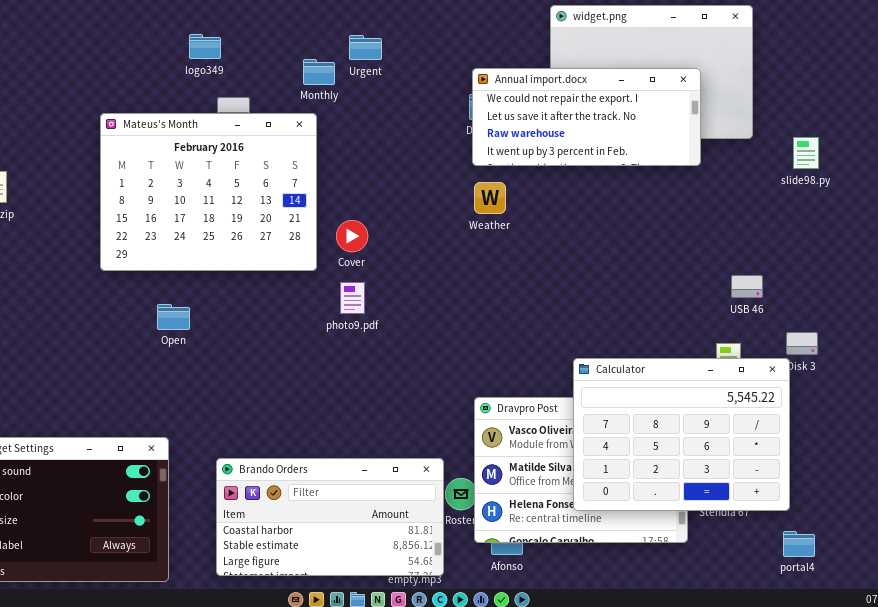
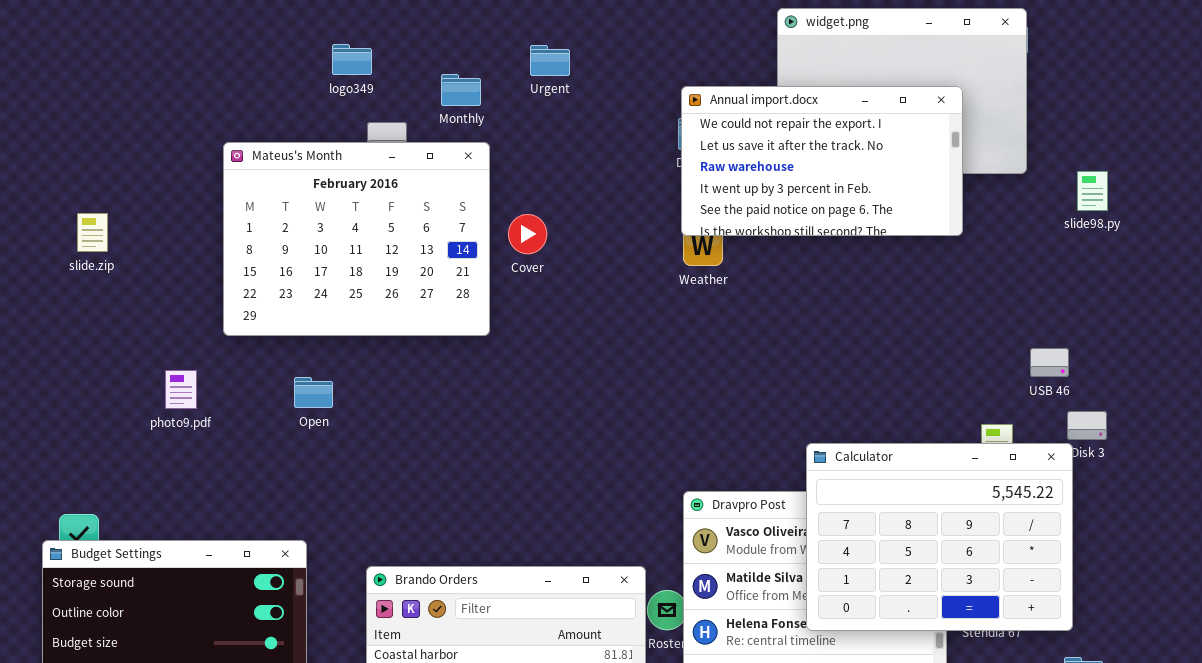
Monthly: [303,59,335,85] -> [441,74,481,106], moved
Annual import.docx: [472,68,701,166] -> [681,86,963,236], resized
Cover: [336,220,368,252] -> [508,214,547,254], moved
USB 46: [731,275,763,298] -> [1030,348,1069,377], moved
photo9.pdf: [340,282,365,314] -> [165,370,197,409], moved

